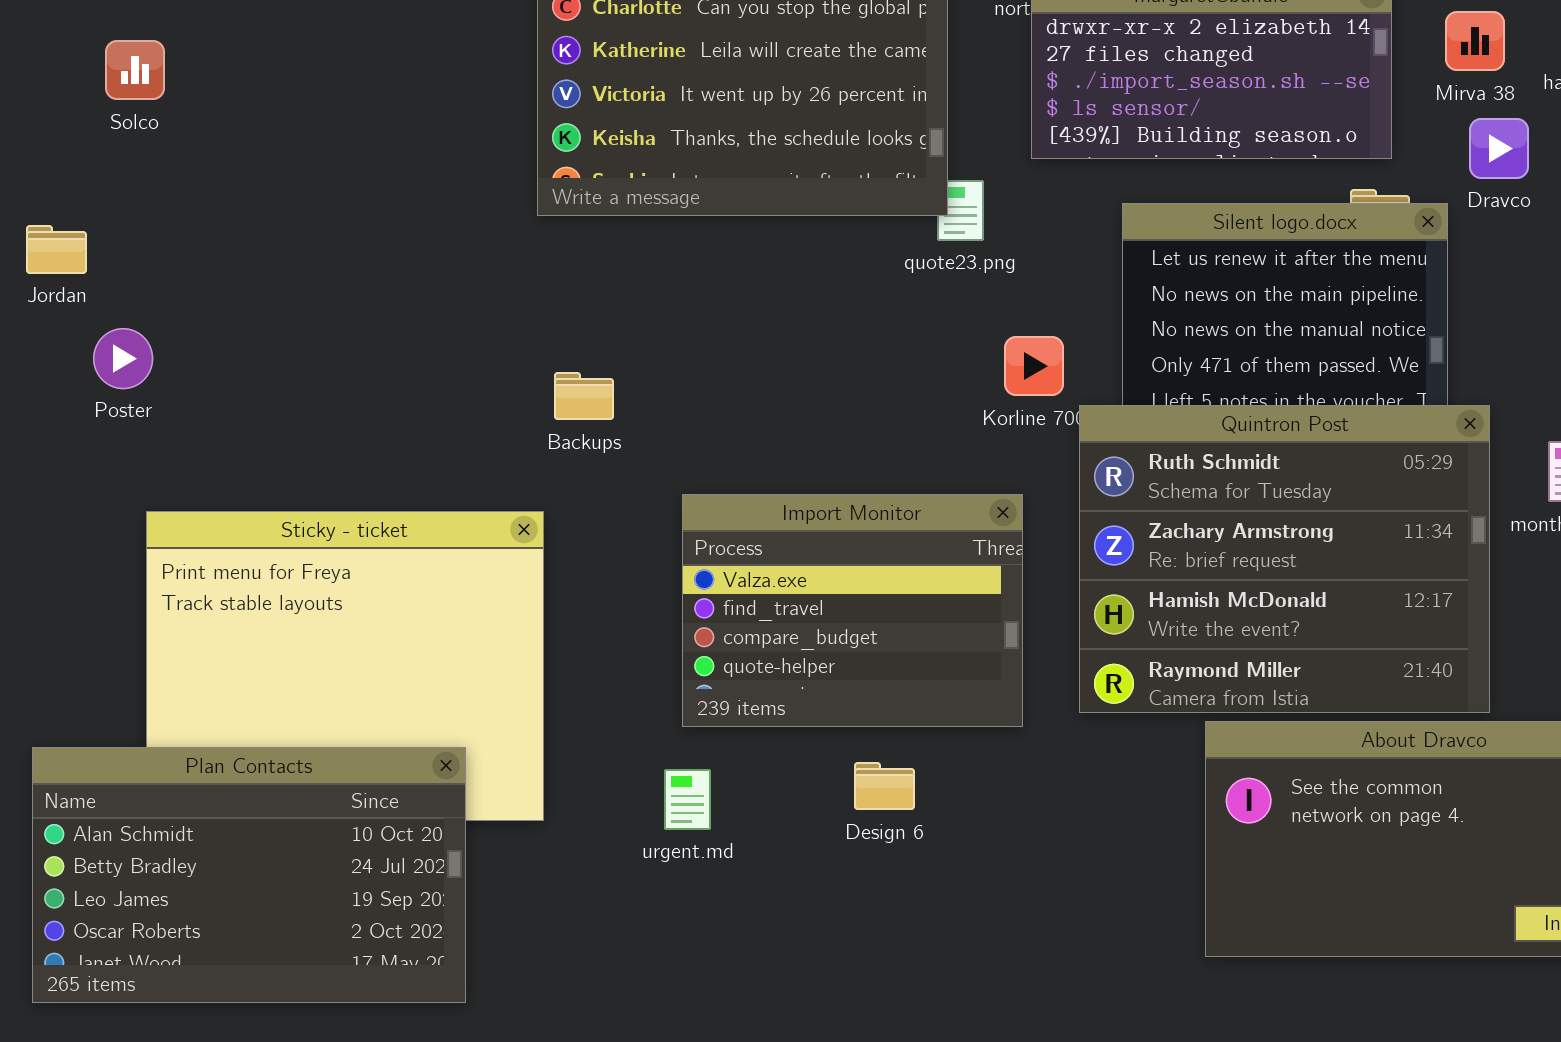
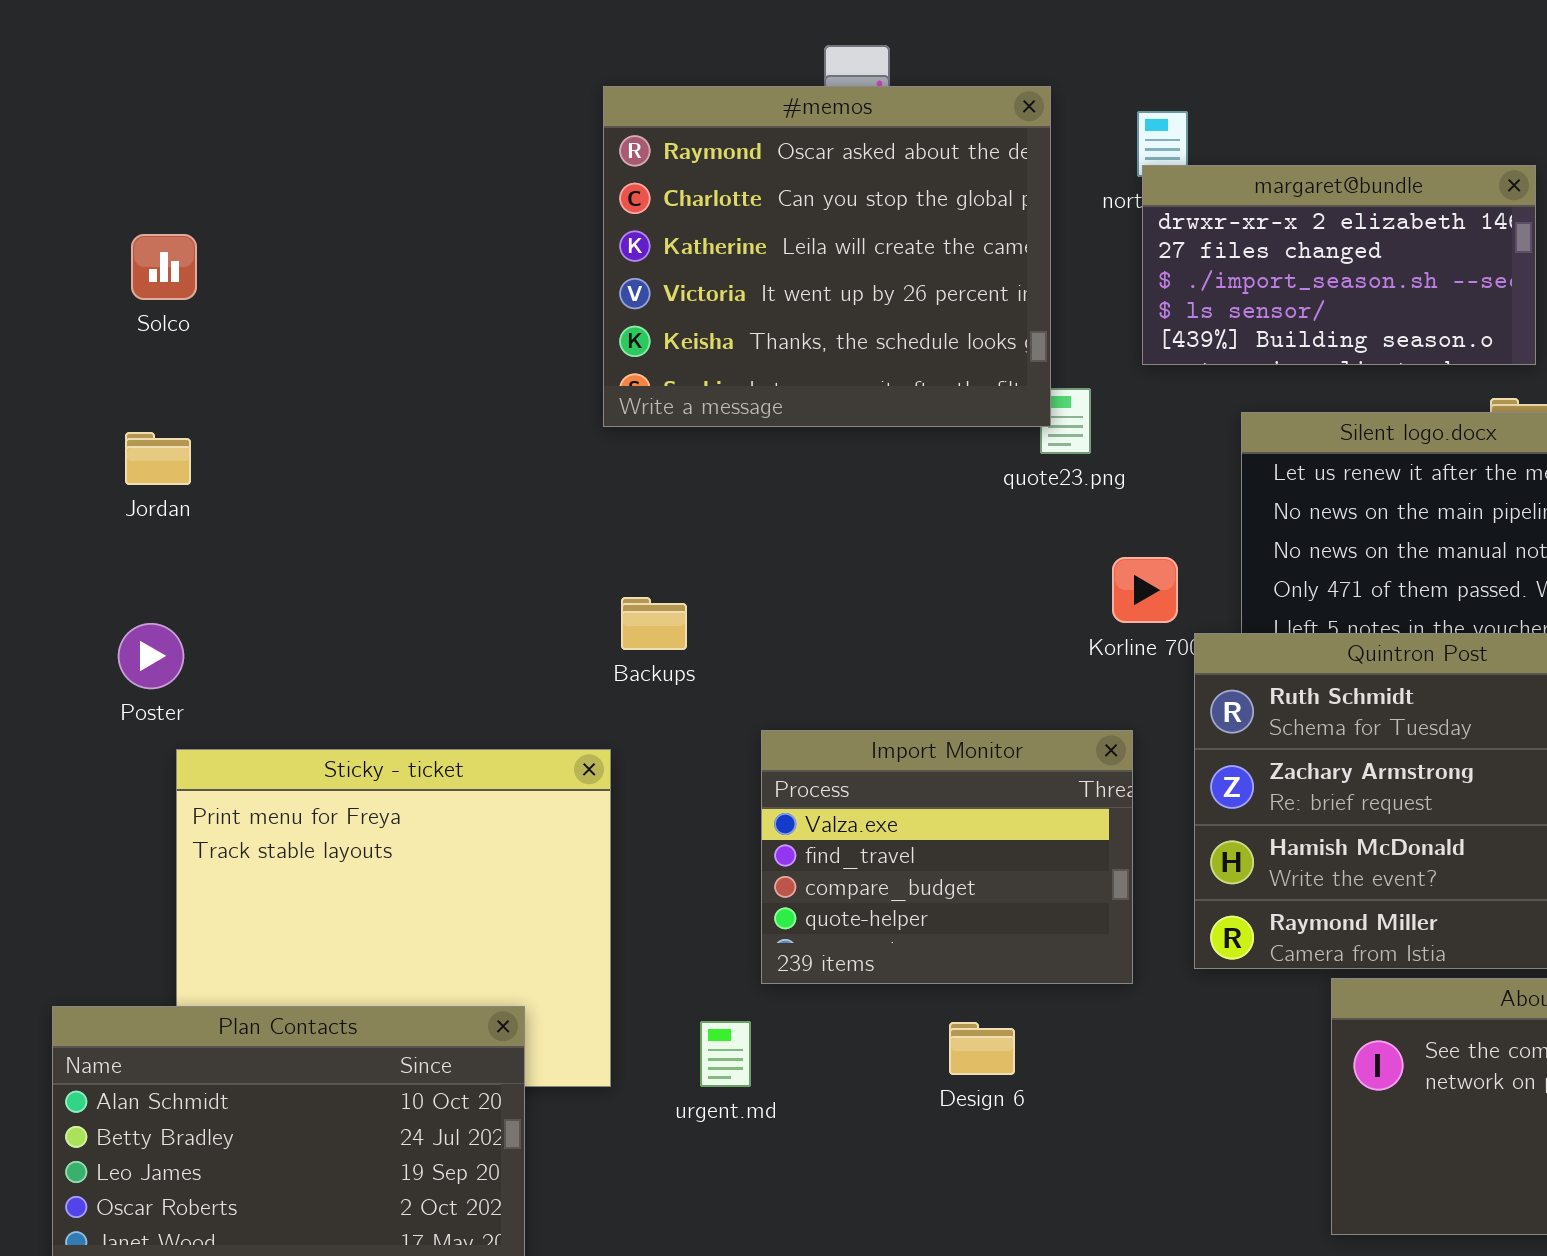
Jordan: [26,225,87,274] -> [125,432,191,485], moved
Poster: [93,328,153,389] -> [118,623,184,689], moved
urgent.md: [664,769,711,830] -> [700,1021,751,1087], moved

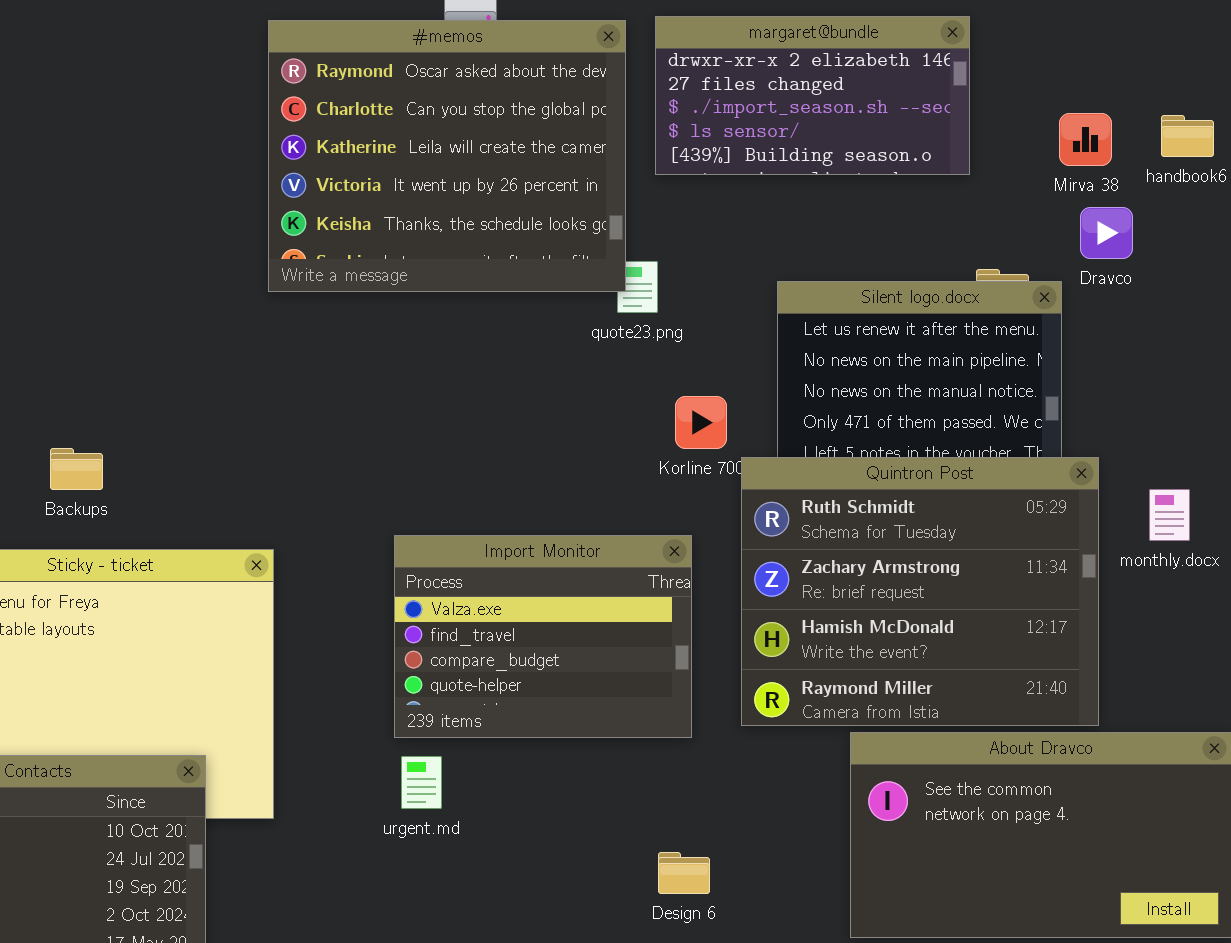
margaret@bundle: [1142,165,1536,365] -> [655,16,970,175], moved
Backups: [621,597,687,650] -> [50,448,103,490], moved
urgent.md: [700,1021,751,1087] -> [401,756,442,809], moved
Design 6: [949,1022,1015,1075] -> [658,852,710,894], moved

